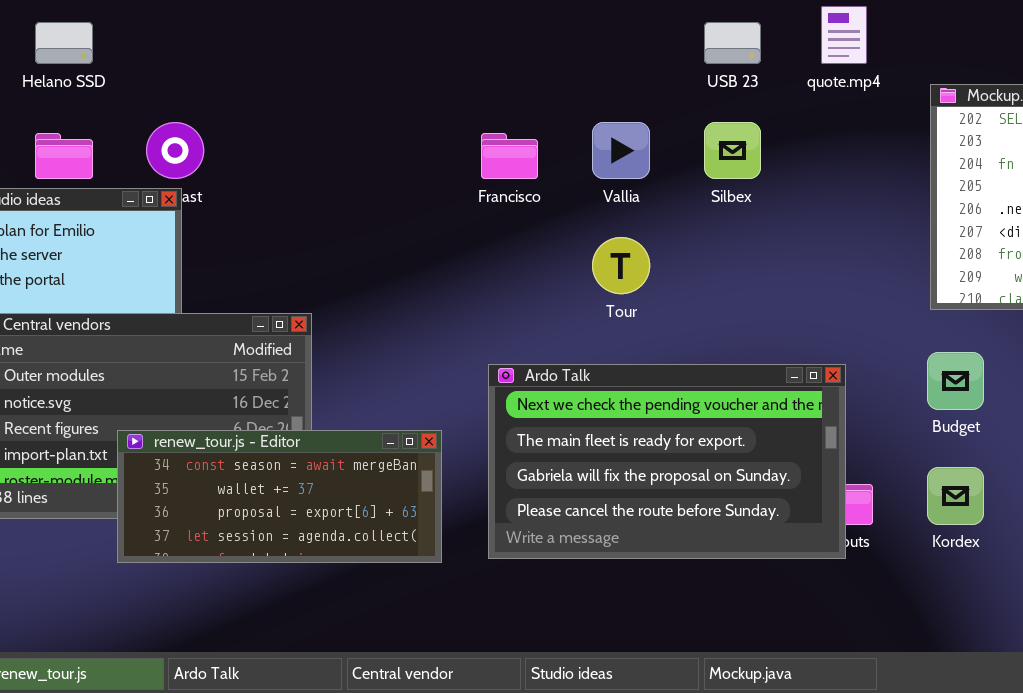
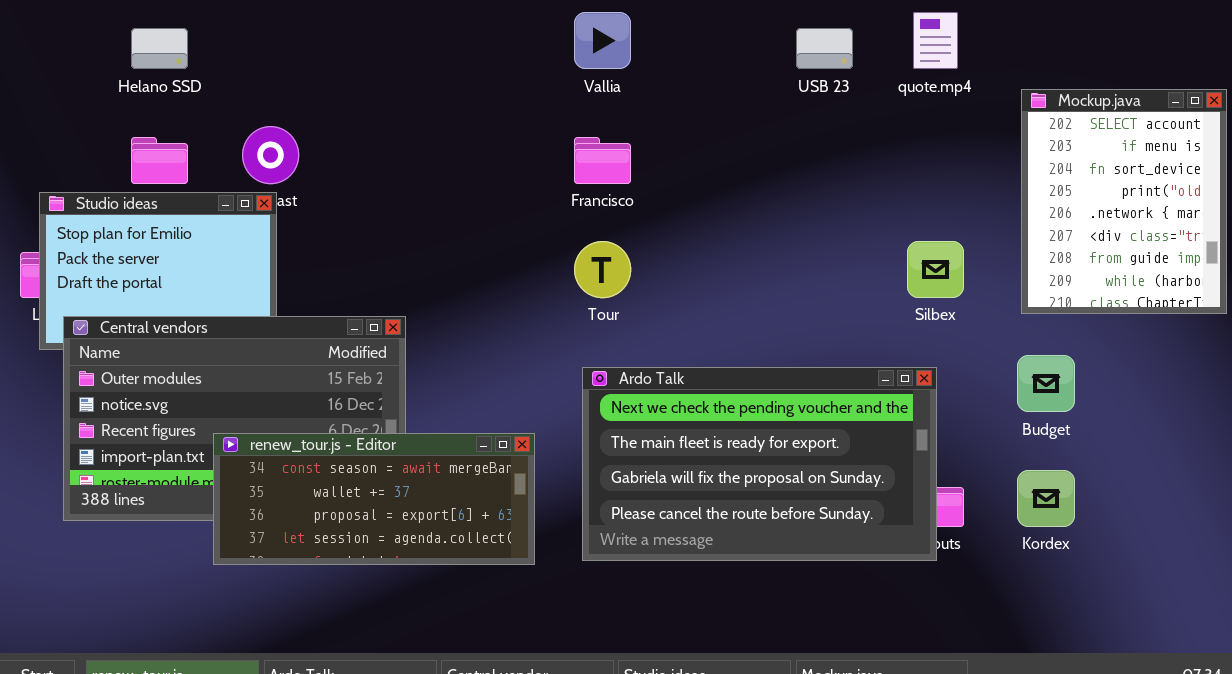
Vallia: [592,122,650,179] -> [574,12,631,69], moved
Silbex: [704,122,761,179] -> [907,241,964,298], moved
Tour: [592,237,650,294] -> [574,241,631,298], moved

